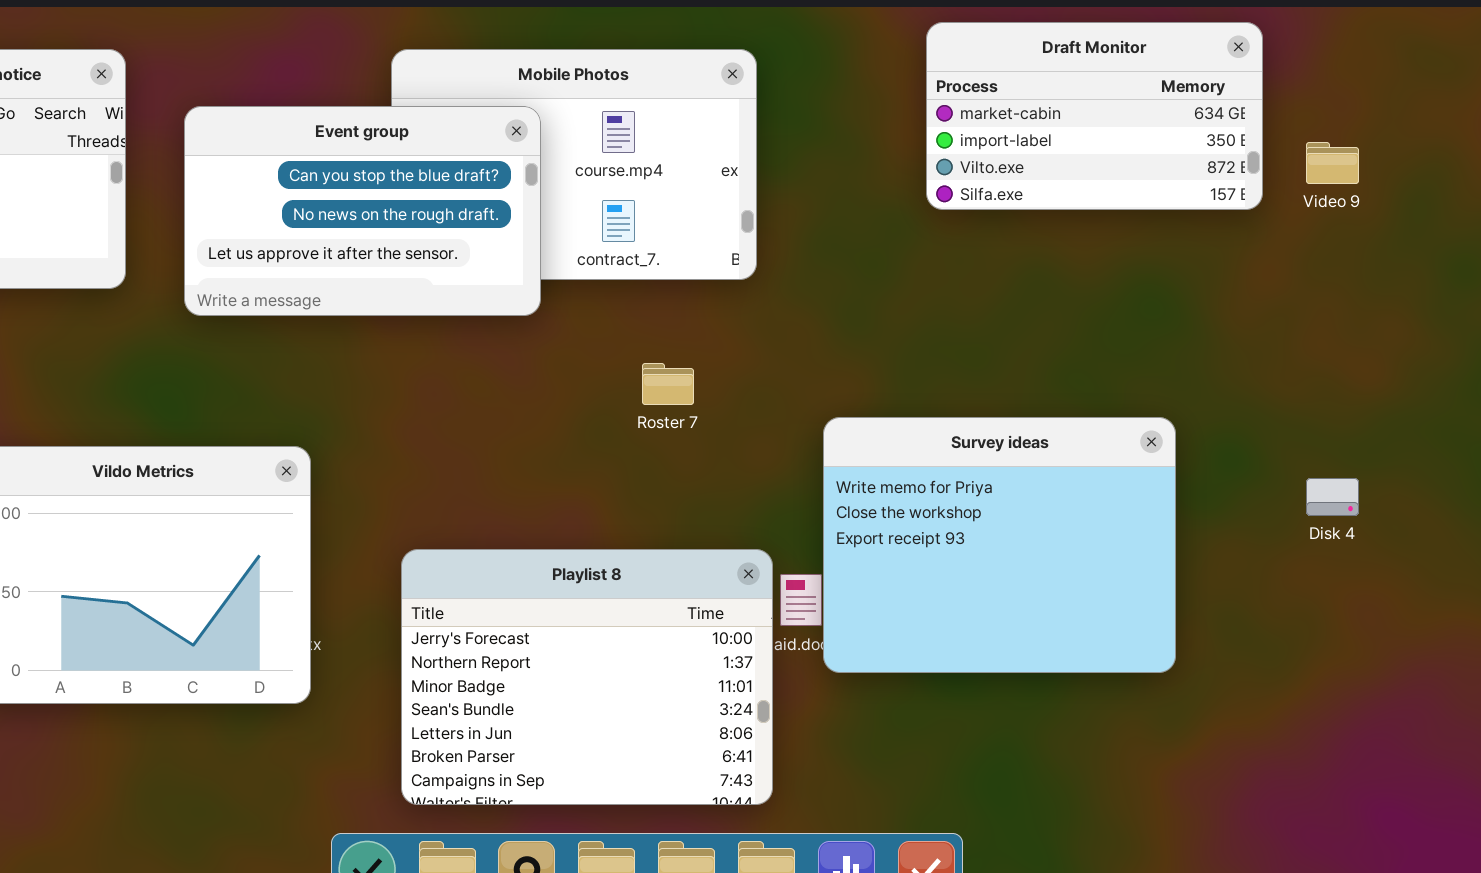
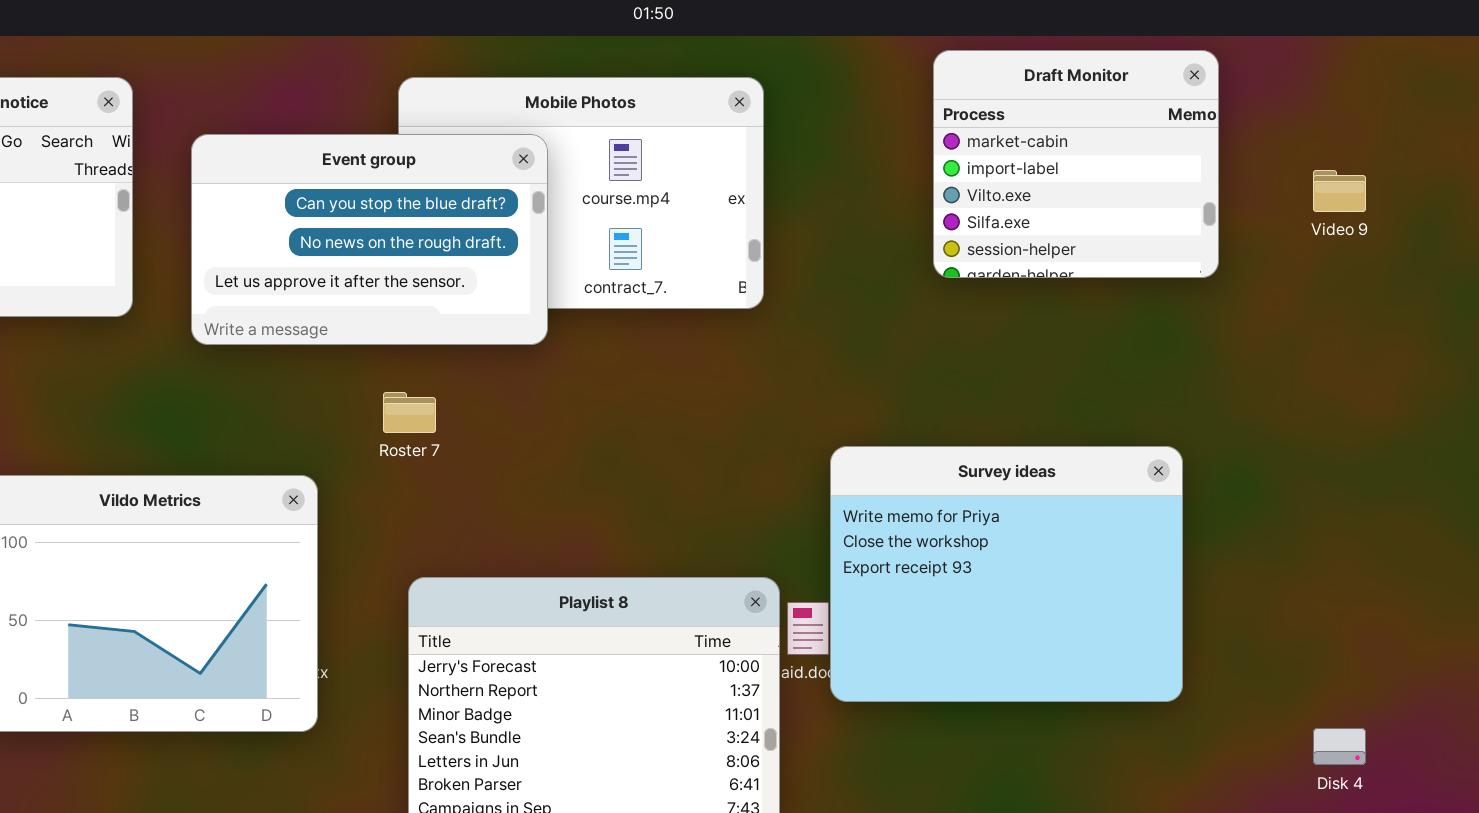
Draft Monitor: [926,22,1263,210] -> [933,50,1219,278], resized
Roster 7: [642,363,694,405] -> [383,392,436,433], moved
Disk 4: [1306,478,1359,516] -> [1313,728,1366,765], moved

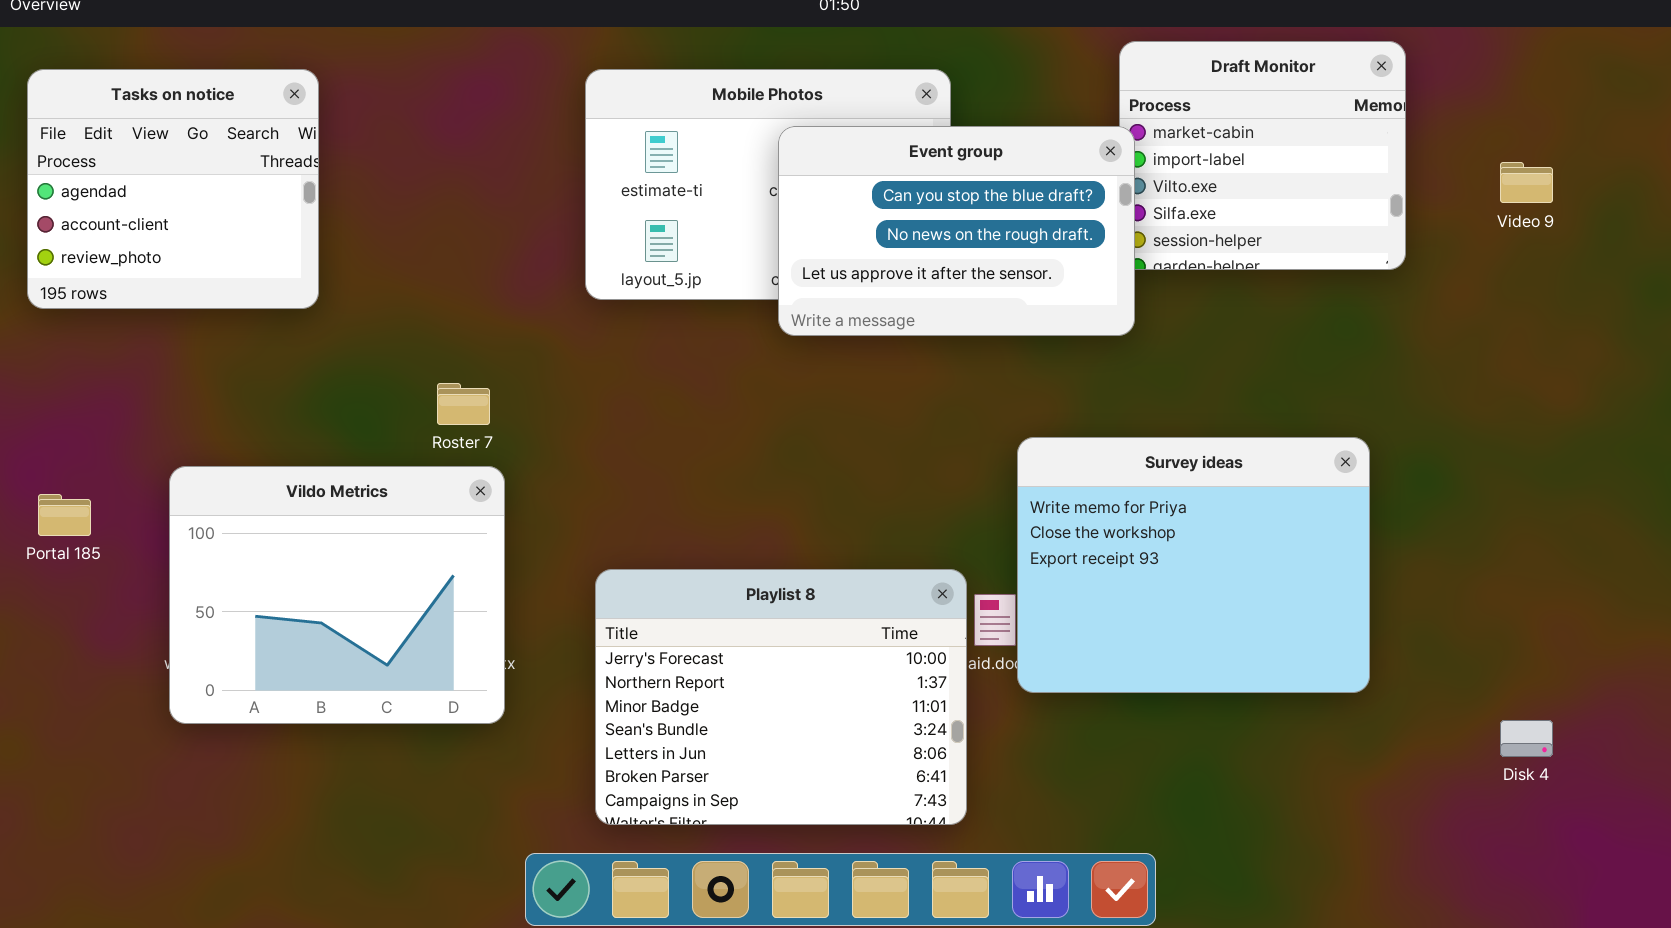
Event group: [191,134,548,345] -> [778,126,1135,336], moved
Roster 7: [383,392,436,433] -> [437,383,490,425], moved

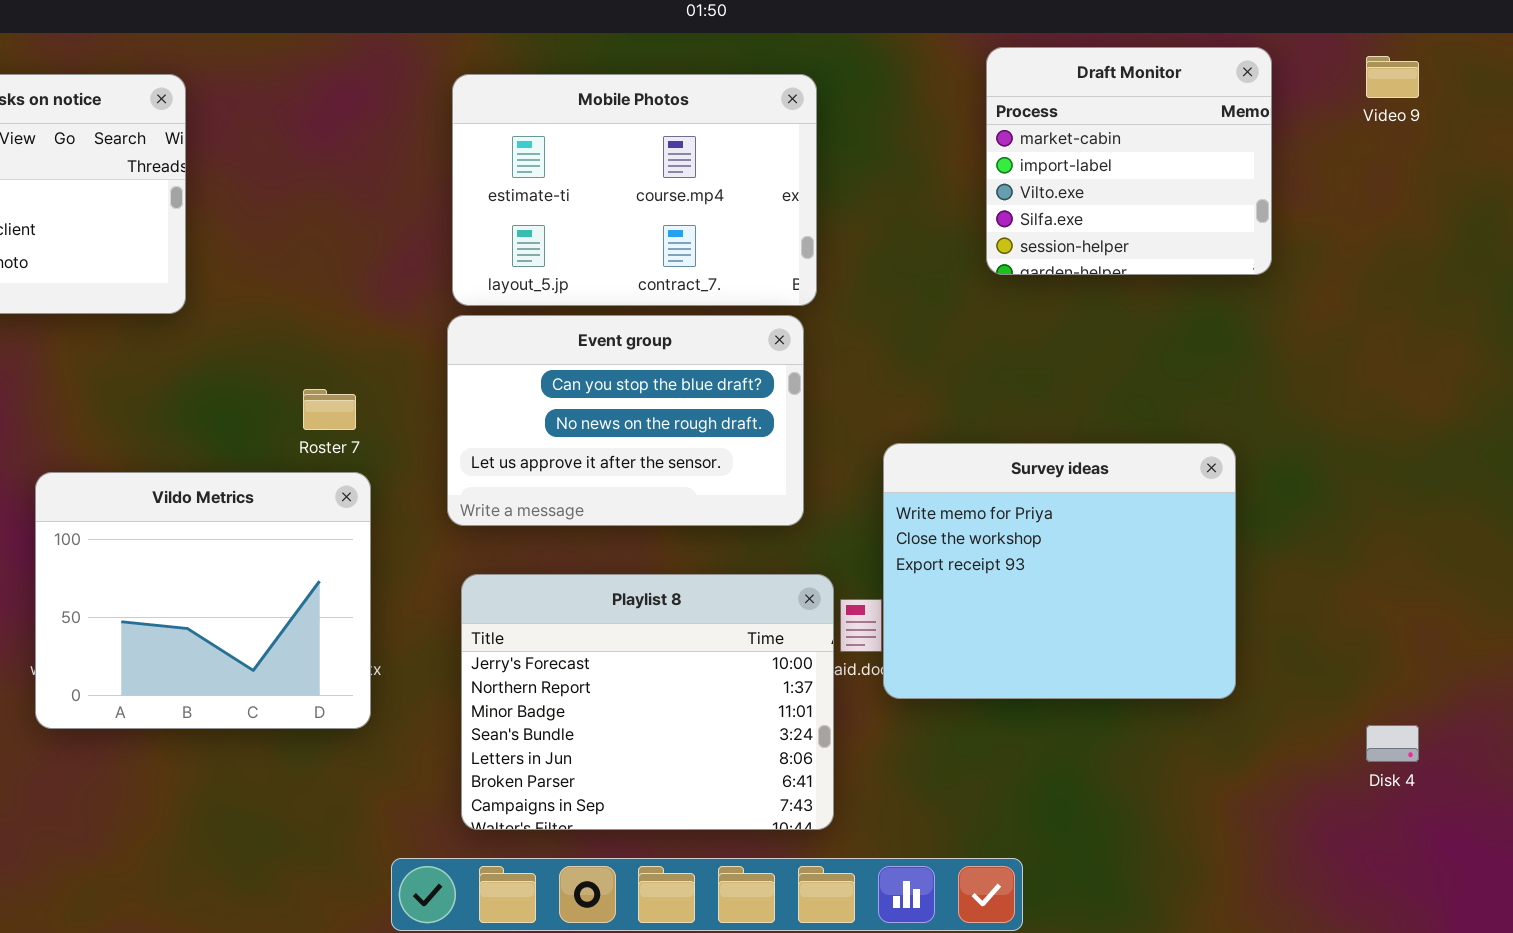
Event group: [778,126,1135,336] -> [447,315,804,526], moved
Video 9: [1500,162,1553,203] -> [1366,56,1419,98], moved

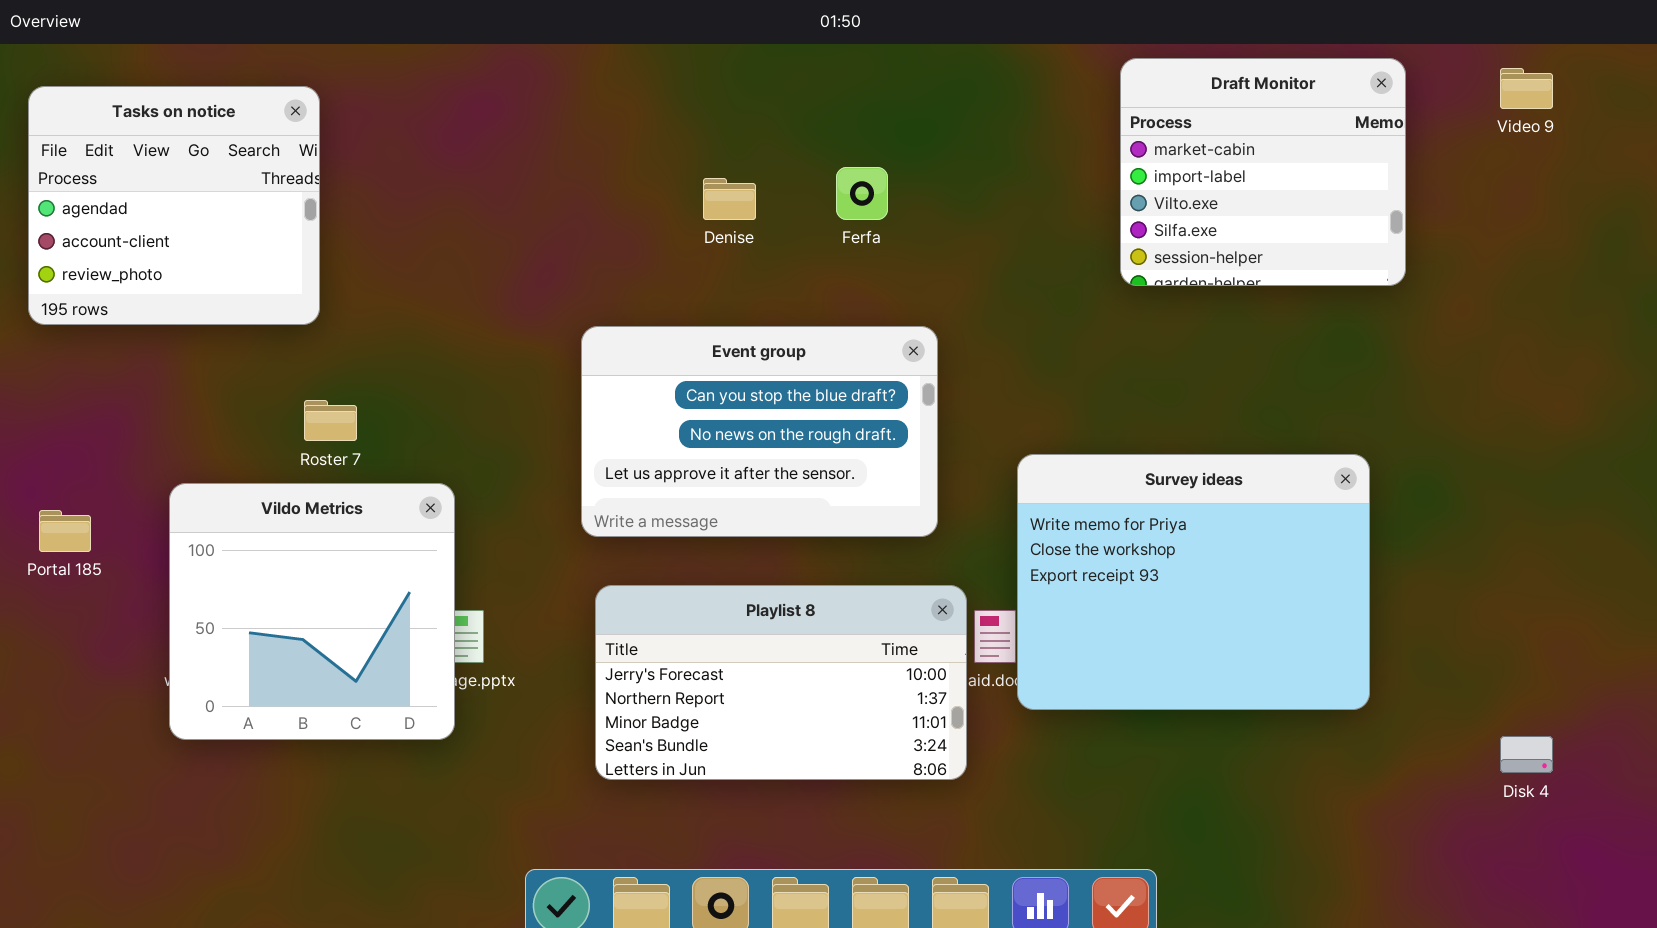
Mobile Photos: [452,74,817,306] -> none, closed
Roster 7: [303,389,356,430] -> [304,400,357,441], moved
Vildo Metrics: [35,472,371,729] -> [169,483,455,740], resized
Playlist 8: [461,574,834,830] -> [595,585,967,780], resized

